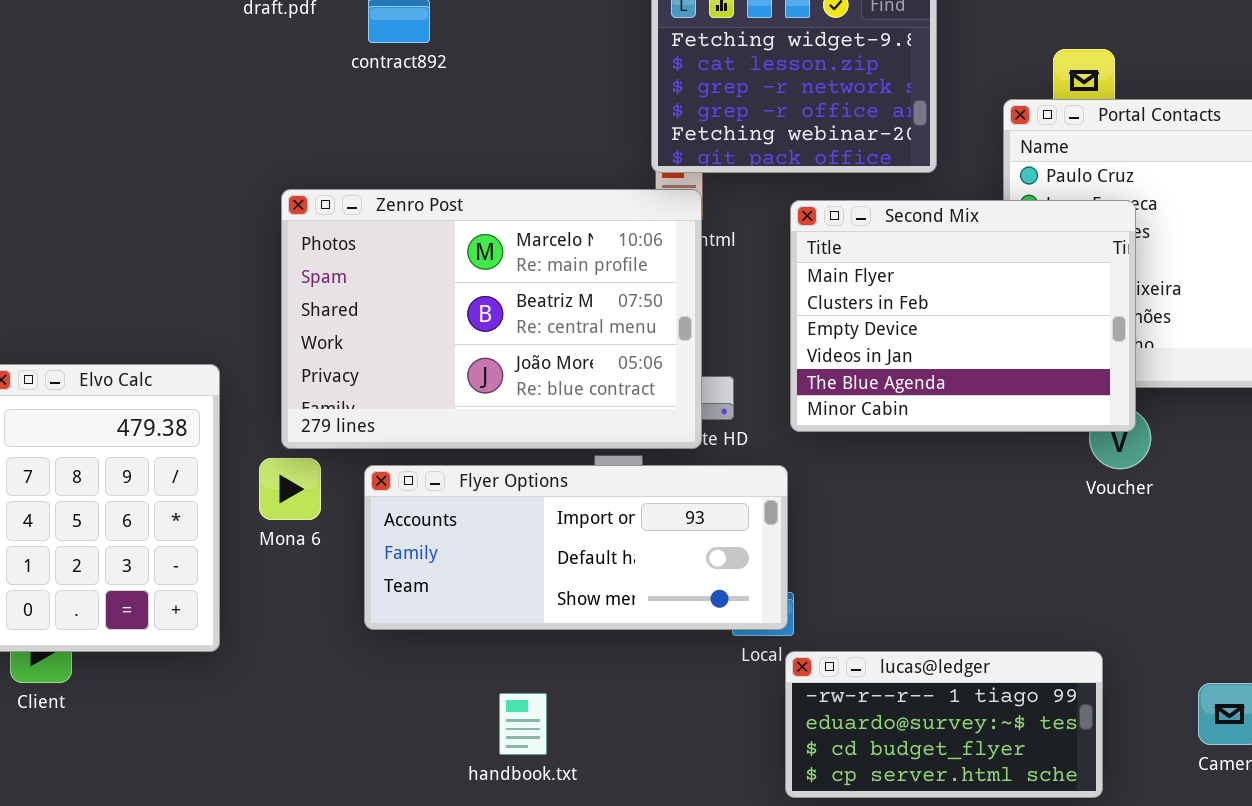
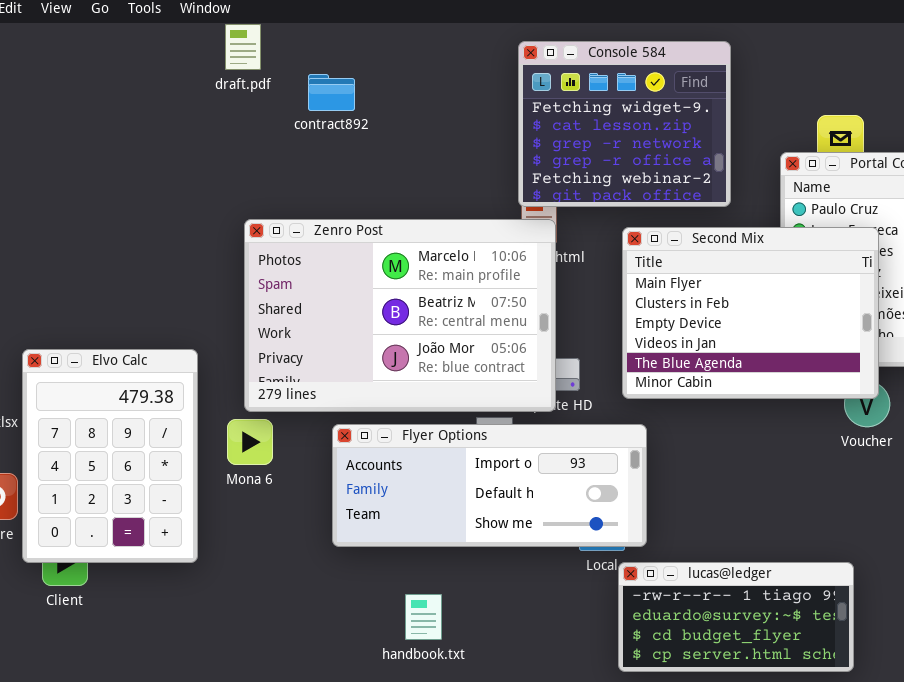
Flyer Options: [364,465,788,630] -> [332,424,647,547], moved

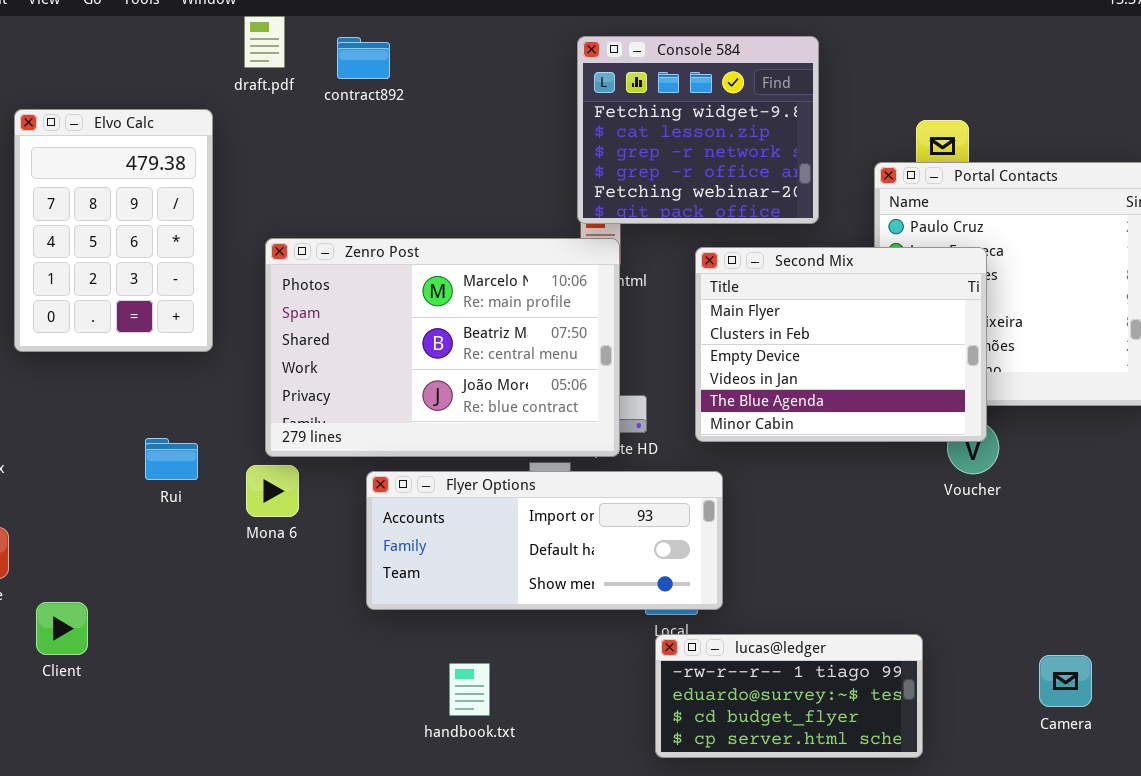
contract892: [308,74,355,111] -> [337,37,390,79], moved
Elvo Calc: [22,349,198,563] -> [14,109,213,352], moved
lucas@ledger: [618,562,854,672] -> [655,634,923,758], moved

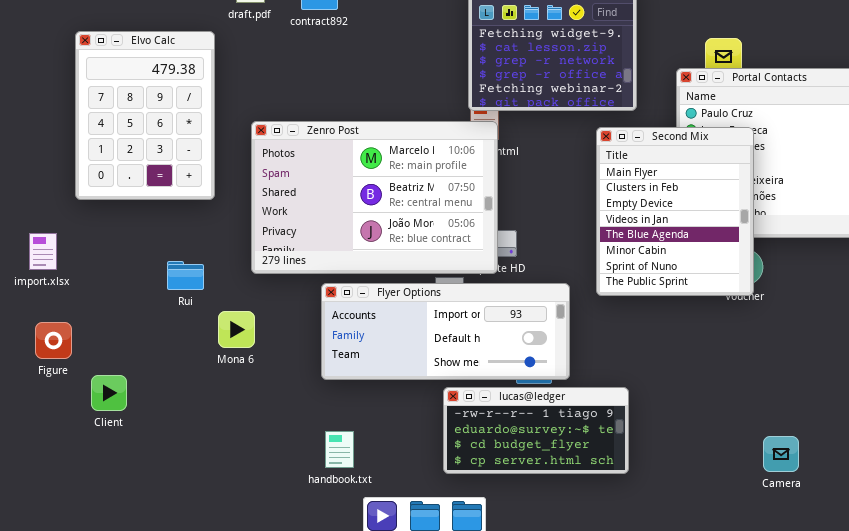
Second Mix: [695,247,987,442] -> [596,127,754,296], resized
Mona 6: [246,465,299,517] -> [218,311,255,348], moved
lucas@ledger: [655,634,923,758] -> [443,387,629,474], moved
Camera: [1039,655,1092,707] -> [763,436,799,472], moved
handbook.txt: [449,663,490,716] -> [325,431,354,468], moved

